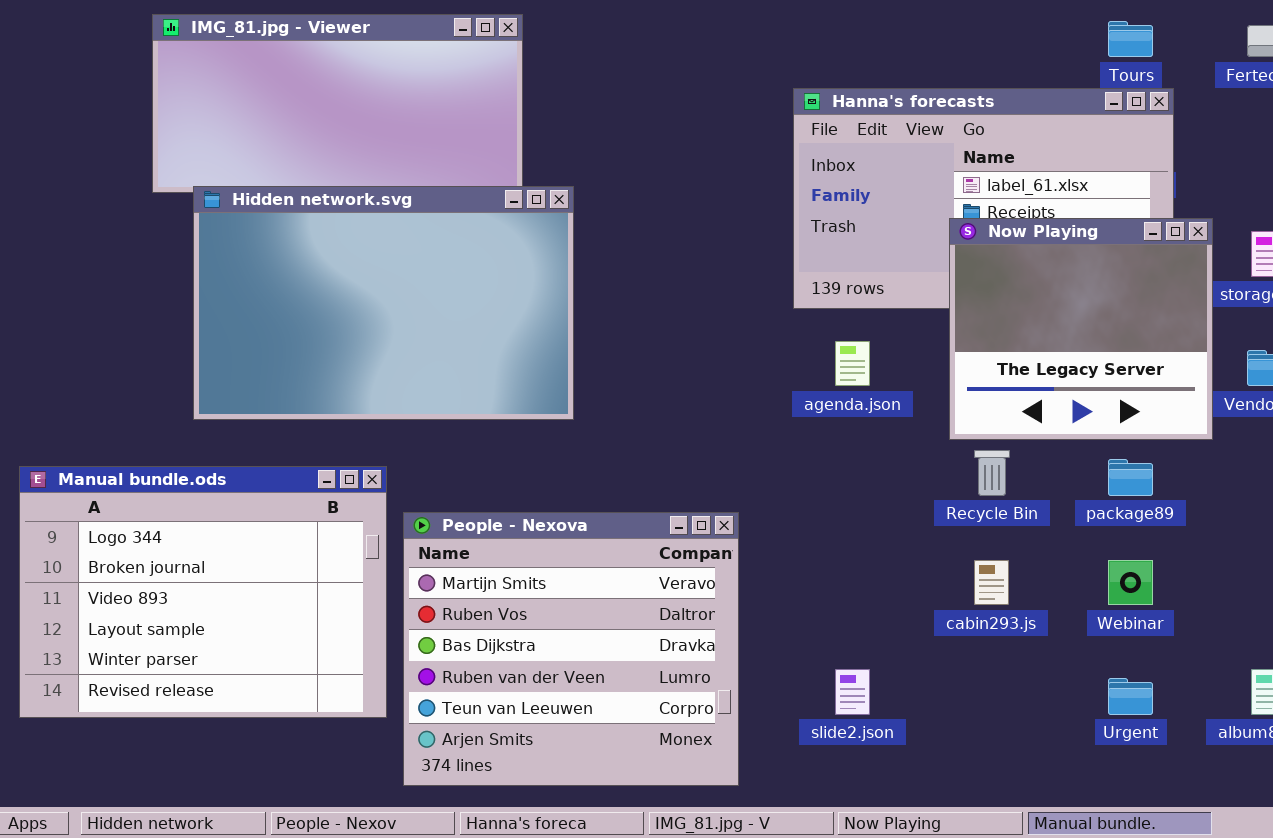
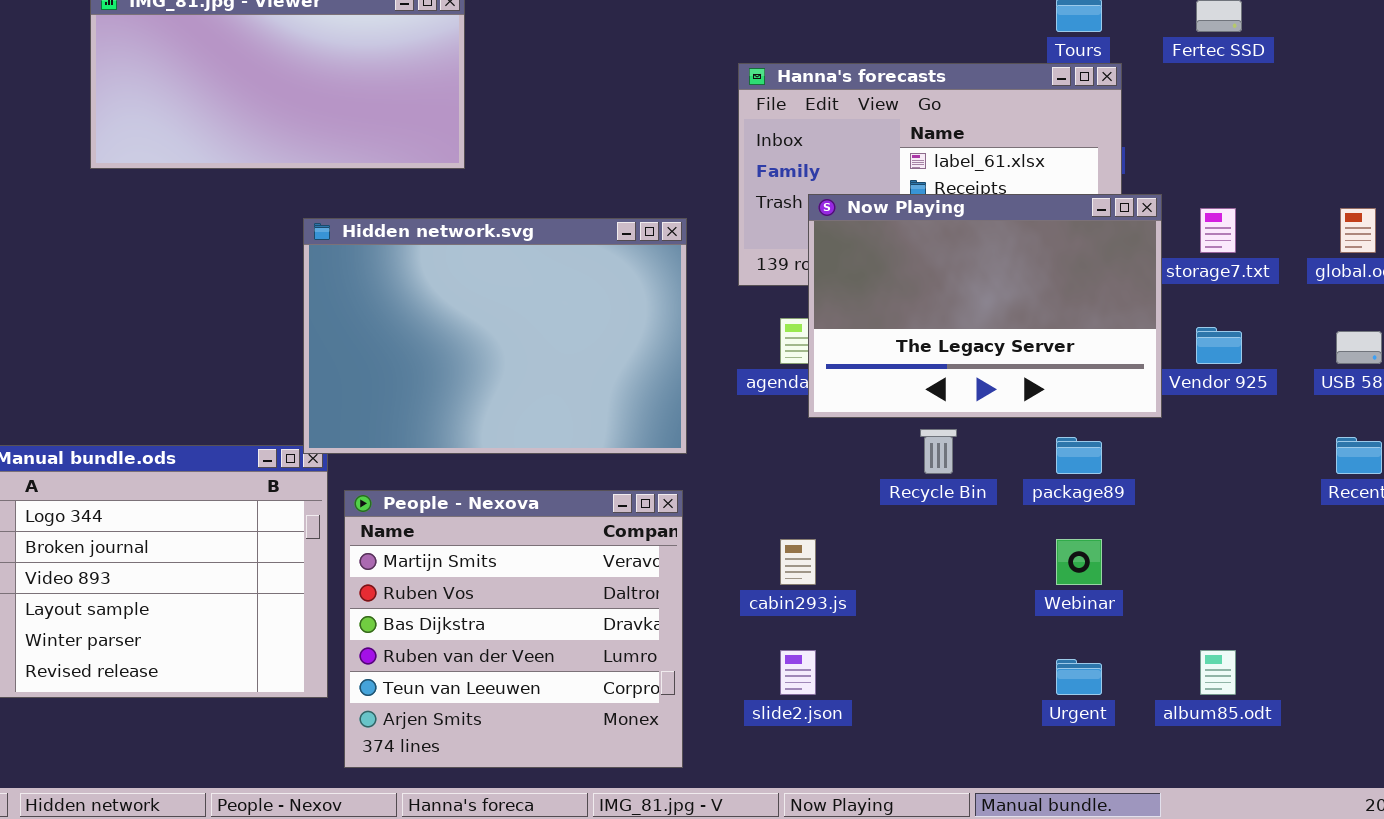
Hidden network.svg: [193,186,574,420] -> [303,218,687,454], moved
Now Playing: [949,218,1213,440] -> [808,194,1162,418], resized
cabin293.js: [974,560,1009,605] -> [780,539,816,585], moved

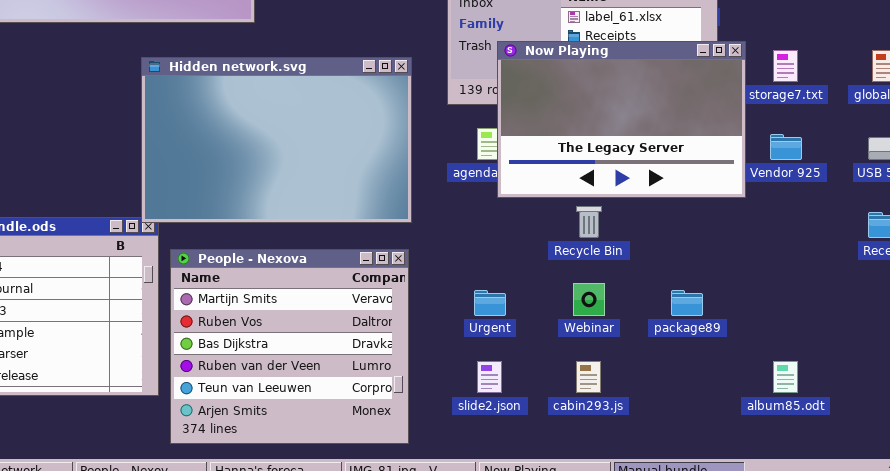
package89: [1056,437,1102,474] -> [671,290,703,316], moved
cabin293.js: [780,539,816,585] -> [576,361,601,393], moved
Webinar: [1056,539,1102,585] -> [573,283,605,316], moved
Urgent: [1056,659,1102,695] -> [474,290,506,316], moved

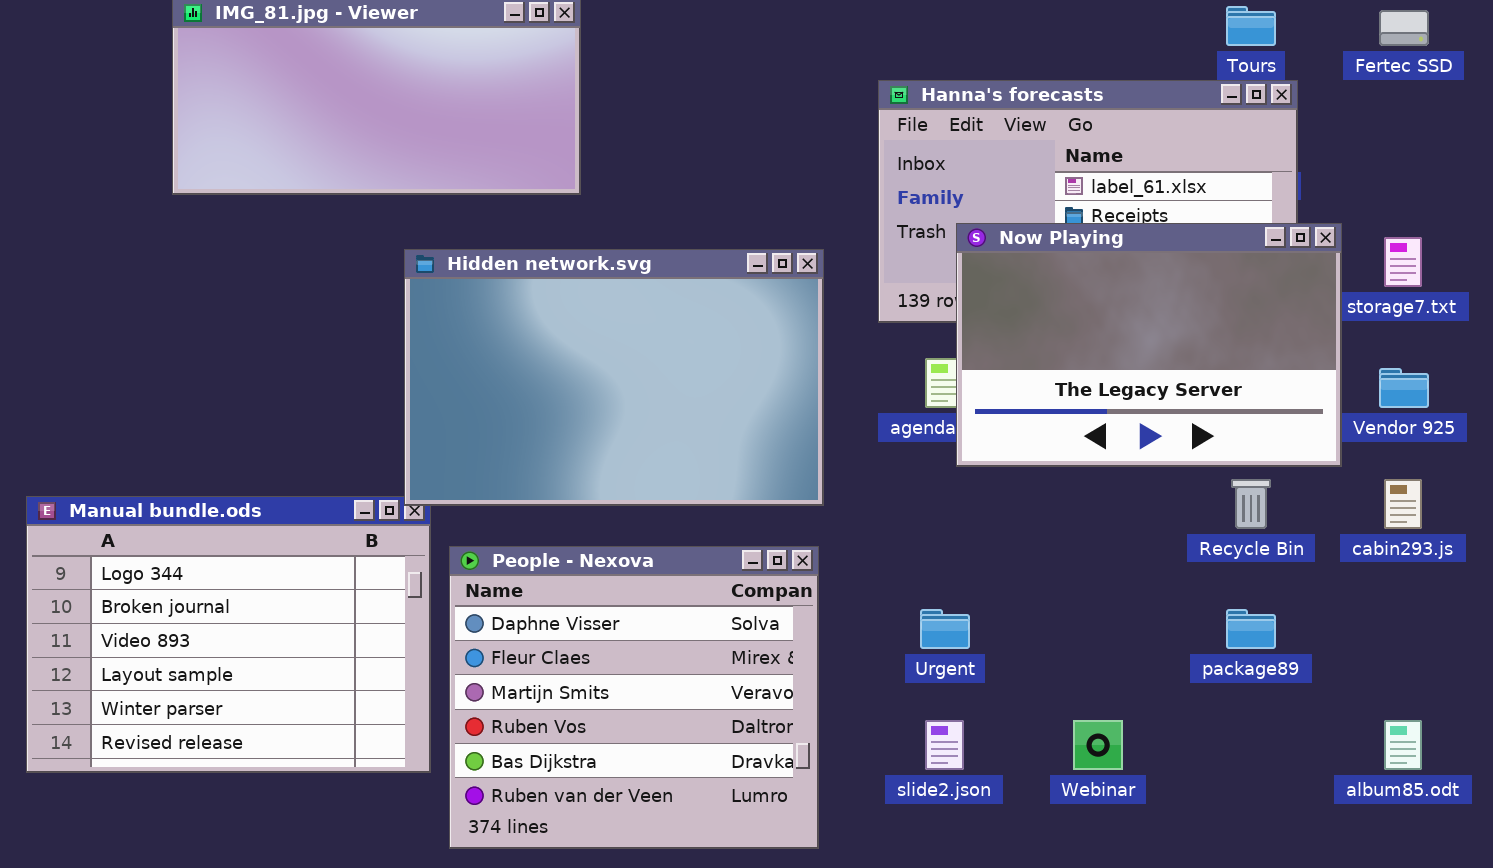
Recycle Bin: [576,206,602,238] -> [1231,479,1271,529], moved
People - Nexova: [170,249,409,444] -> [449,546,819,849], scrolled up 2 rows
Webinar: [573,283,605,316] -> [1073,720,1123,770], moved
cabin293.js: [576,361,601,393] -> [1384,479,1422,529], moved

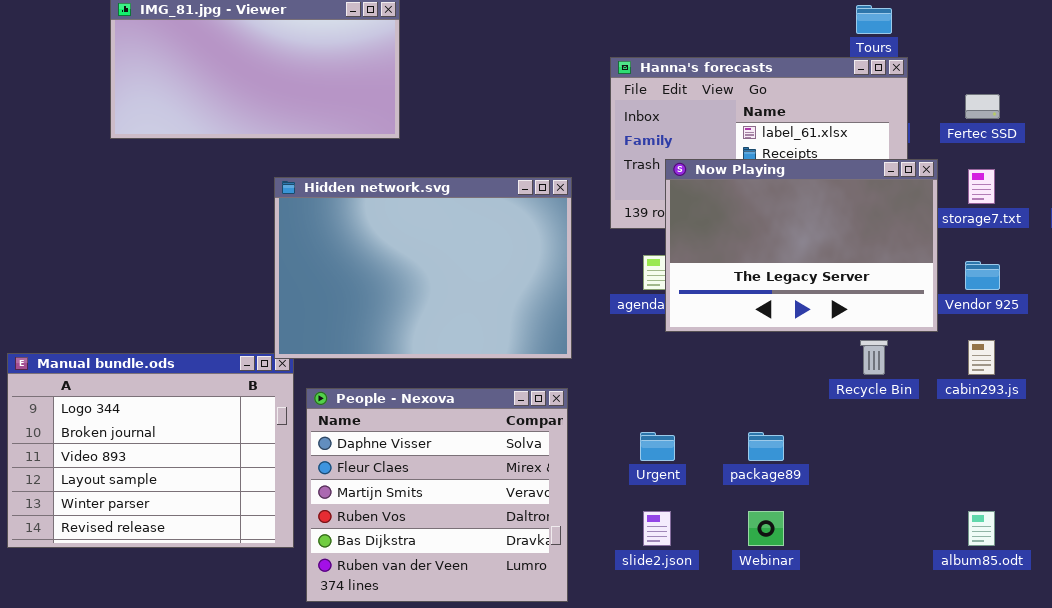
Fertec SSD: [1379,10,1429,46] -> [965,94,1000,119], moved
package89: [1226,609,1276,649] -> [748,432,784,461], moved

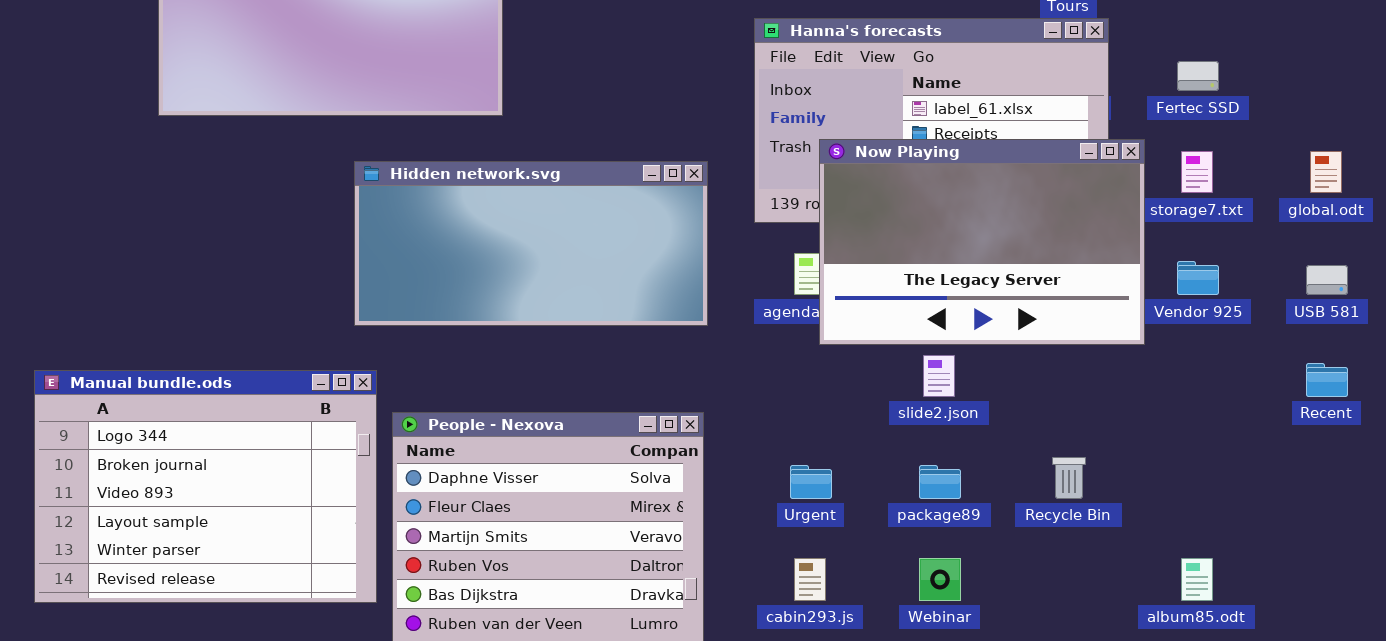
Hidden network.svg: [274,177,572,359] -> [354,161,708,326], resized
Recycle Bin: [860,340,888,375] -> [1052,457,1086,499], moved
cabin293.js: [968,340,995,375] -> [794,558,826,601], moved
slide2.json: [643,511,671,546] -> [923,355,955,397], moved

